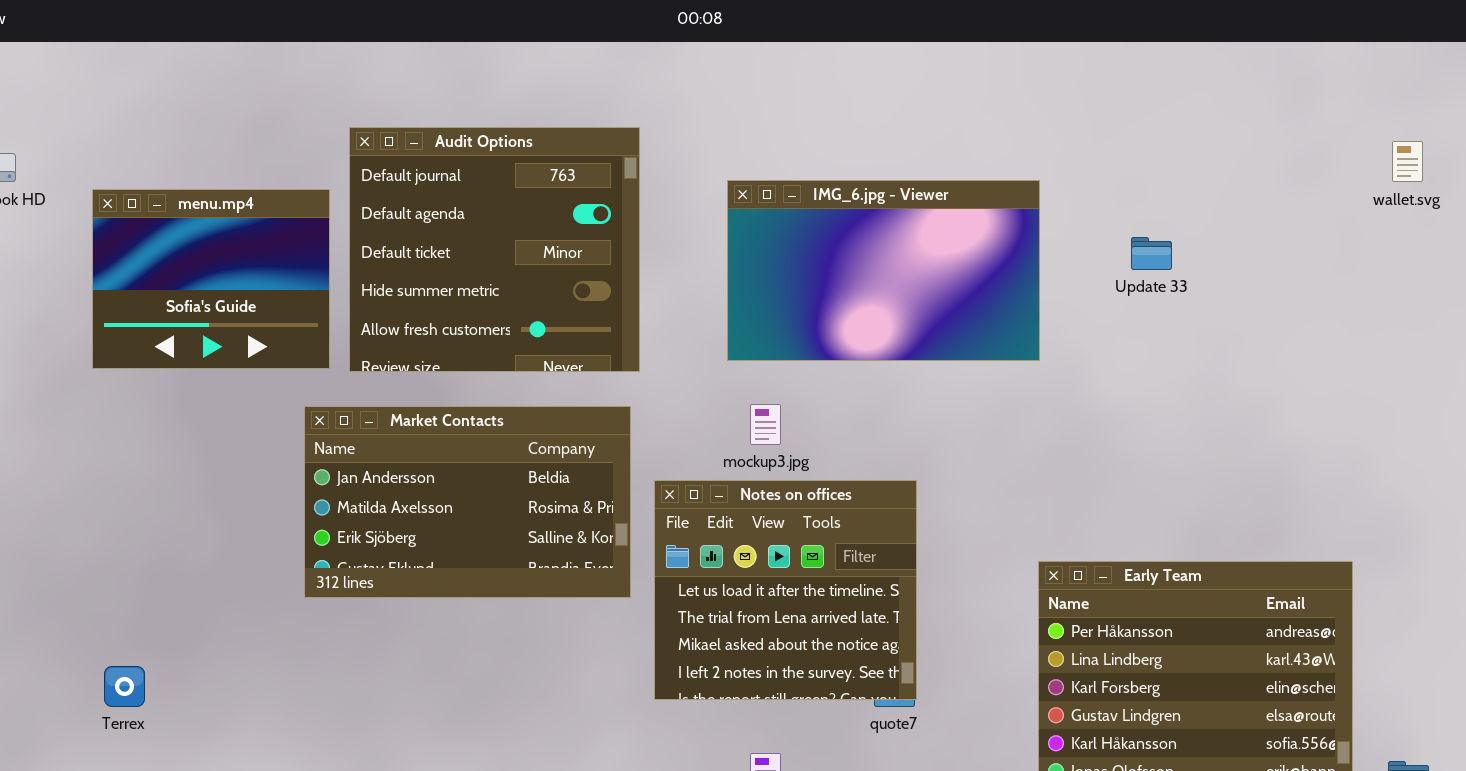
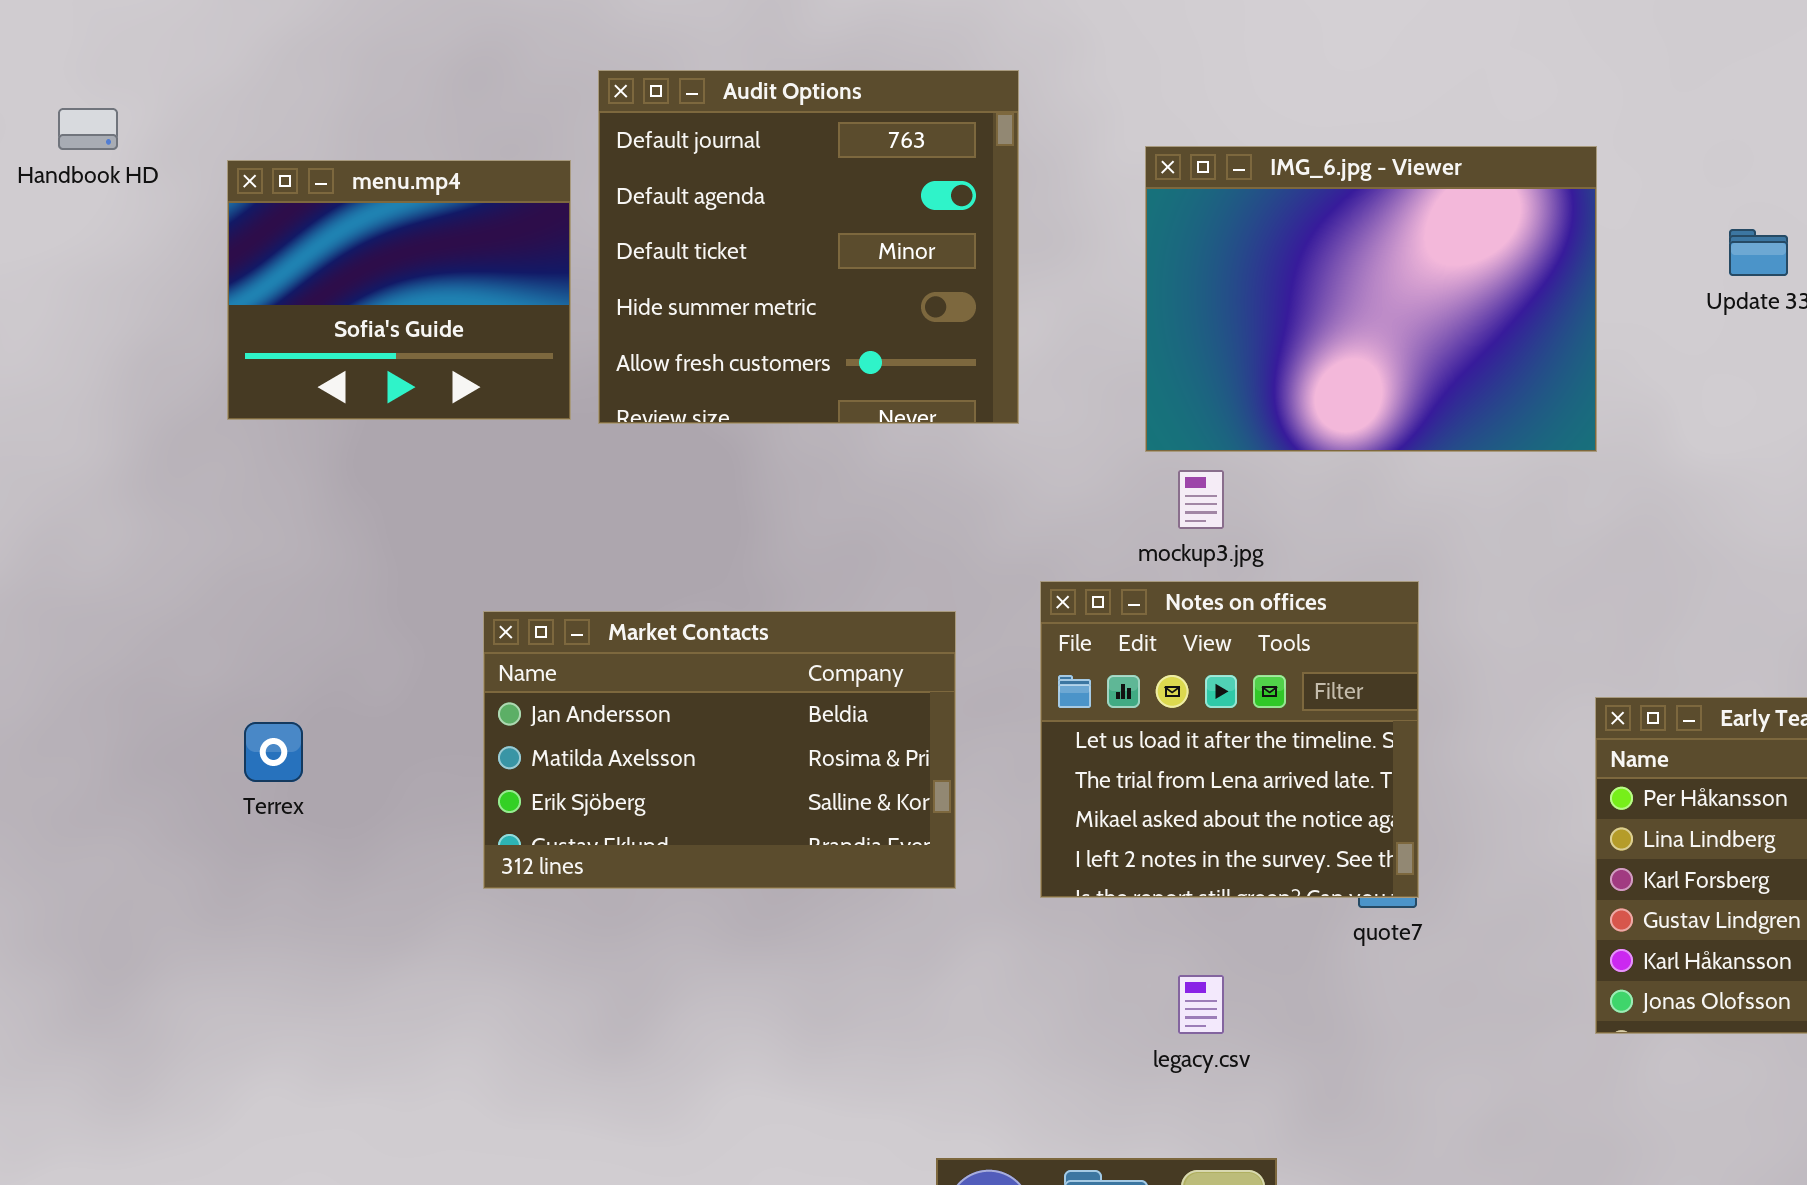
IMG_6.jpg - Viewer: [727,180,1040,361] -> [1145,146,1597,452], resized
Market Contacts: [304,406,631,598] -> [483,611,956,889], moved
Terrex: [104,666,145,707] -> [244,722,303,782], moved

